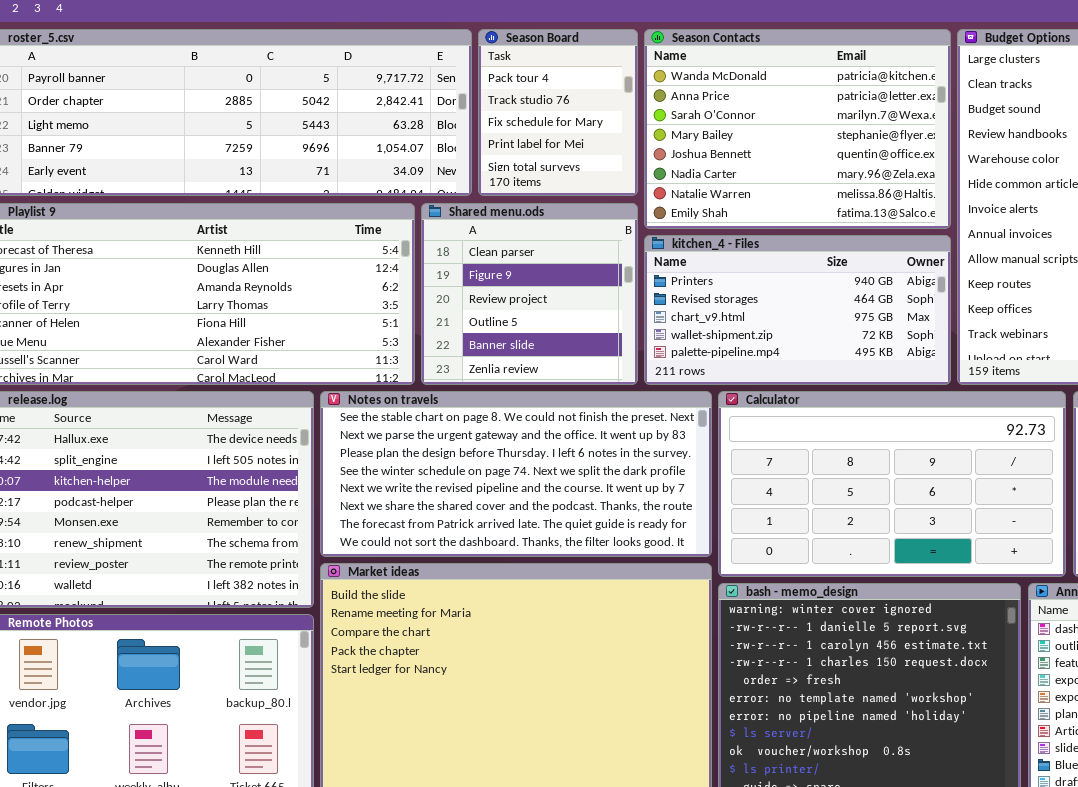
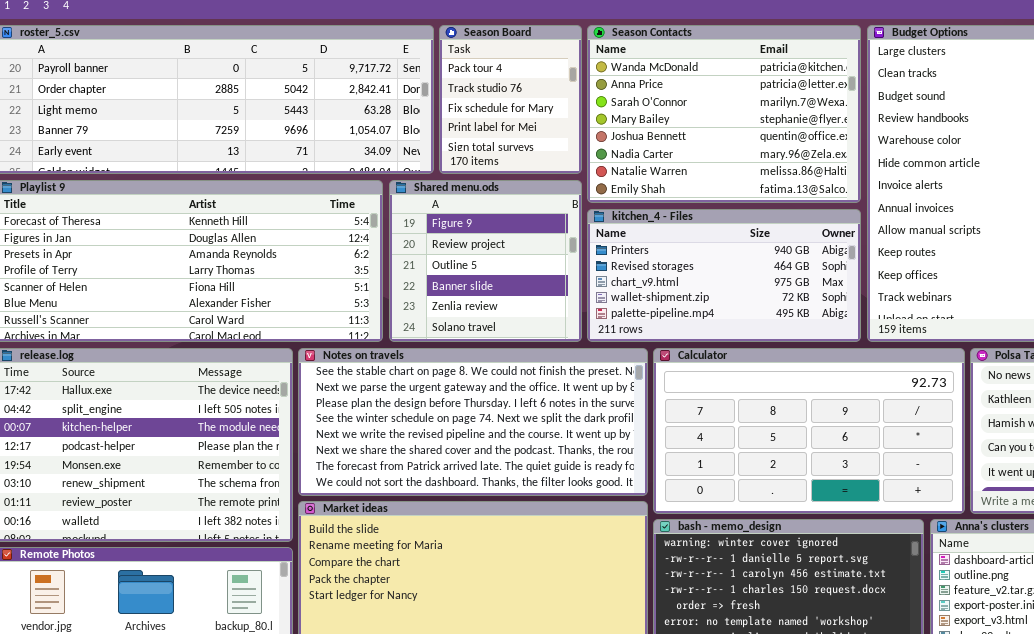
Shared menu.ods: [421,203,638,385] -> [389,180,582,342], scrolled down 1 row

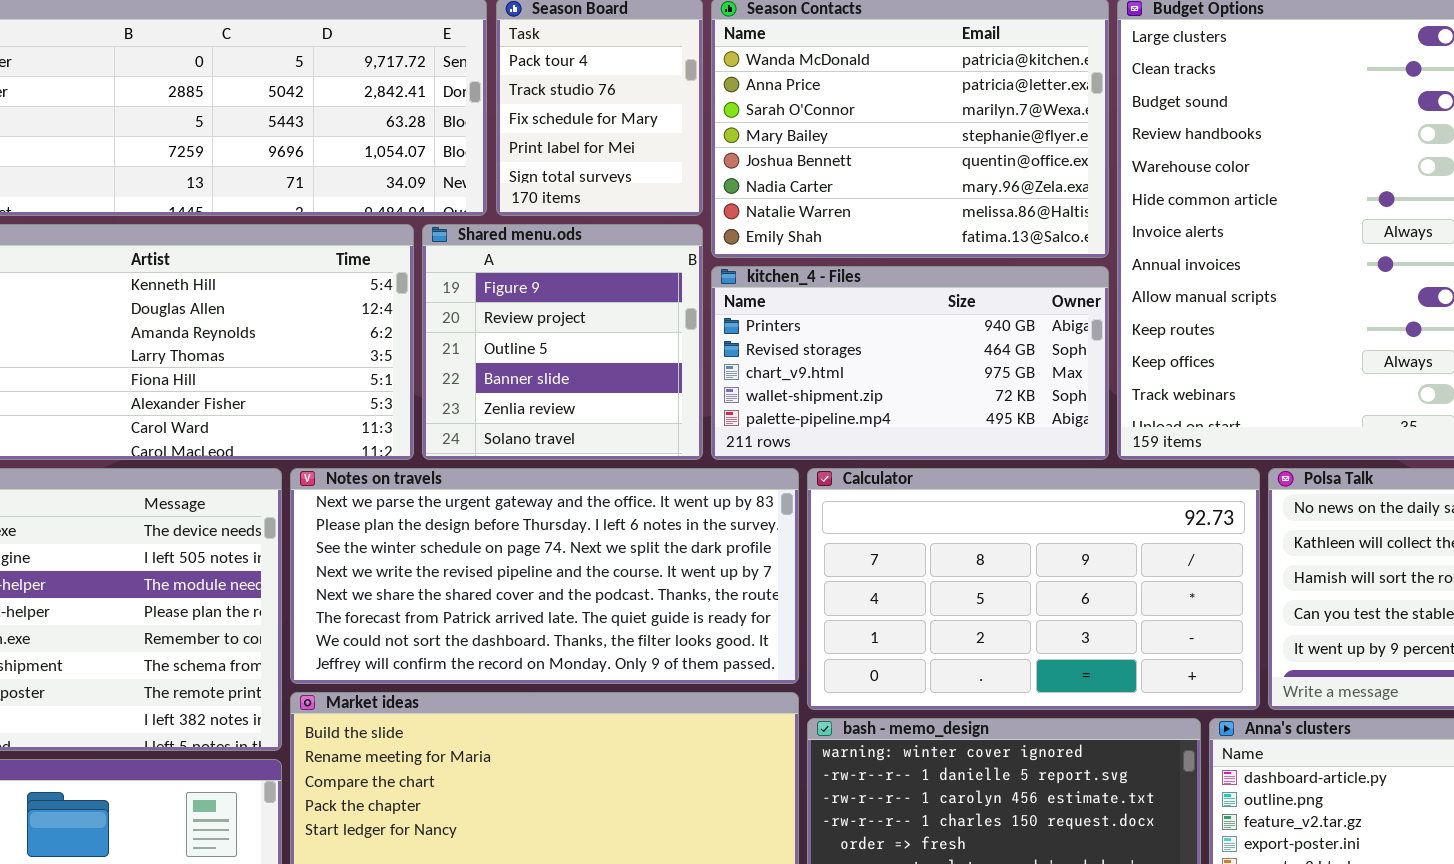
Notes on travels: [298,348,648,496] -> [290,468,799,684], scrolled down 1 row

